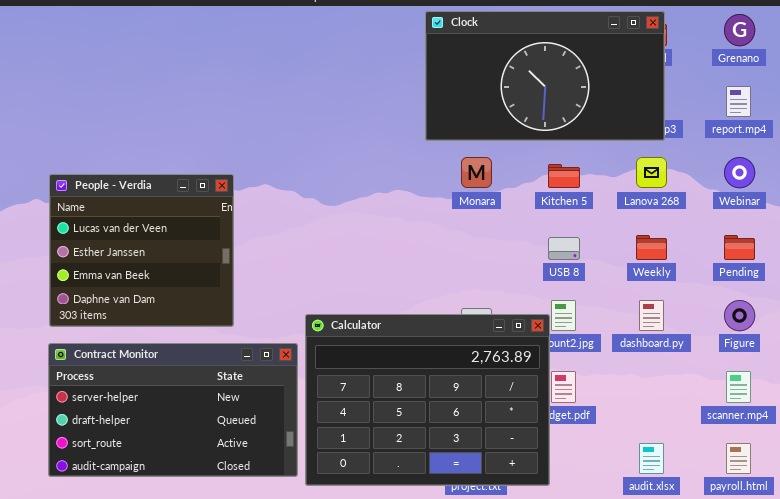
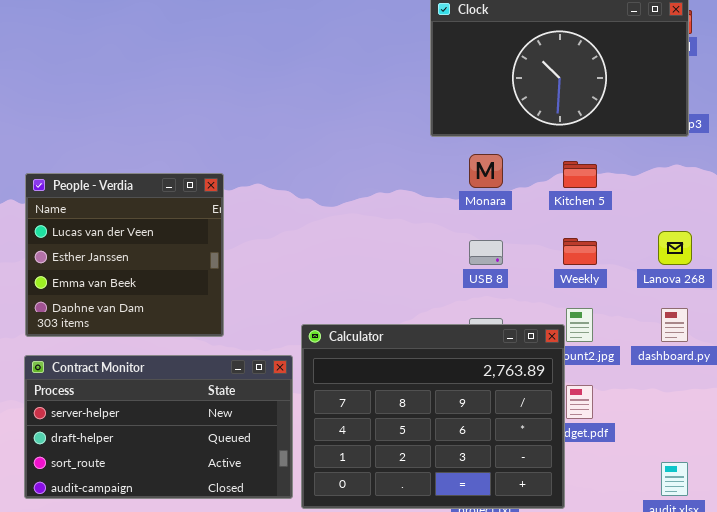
Lanova 268: [636,157,667,188] -> [658,231,692,265], moved
Weekly: [636,235,667,260] -> [563,238,597,265], moved
USB 8: [548,237,580,260] -> [469,240,503,265], moved

